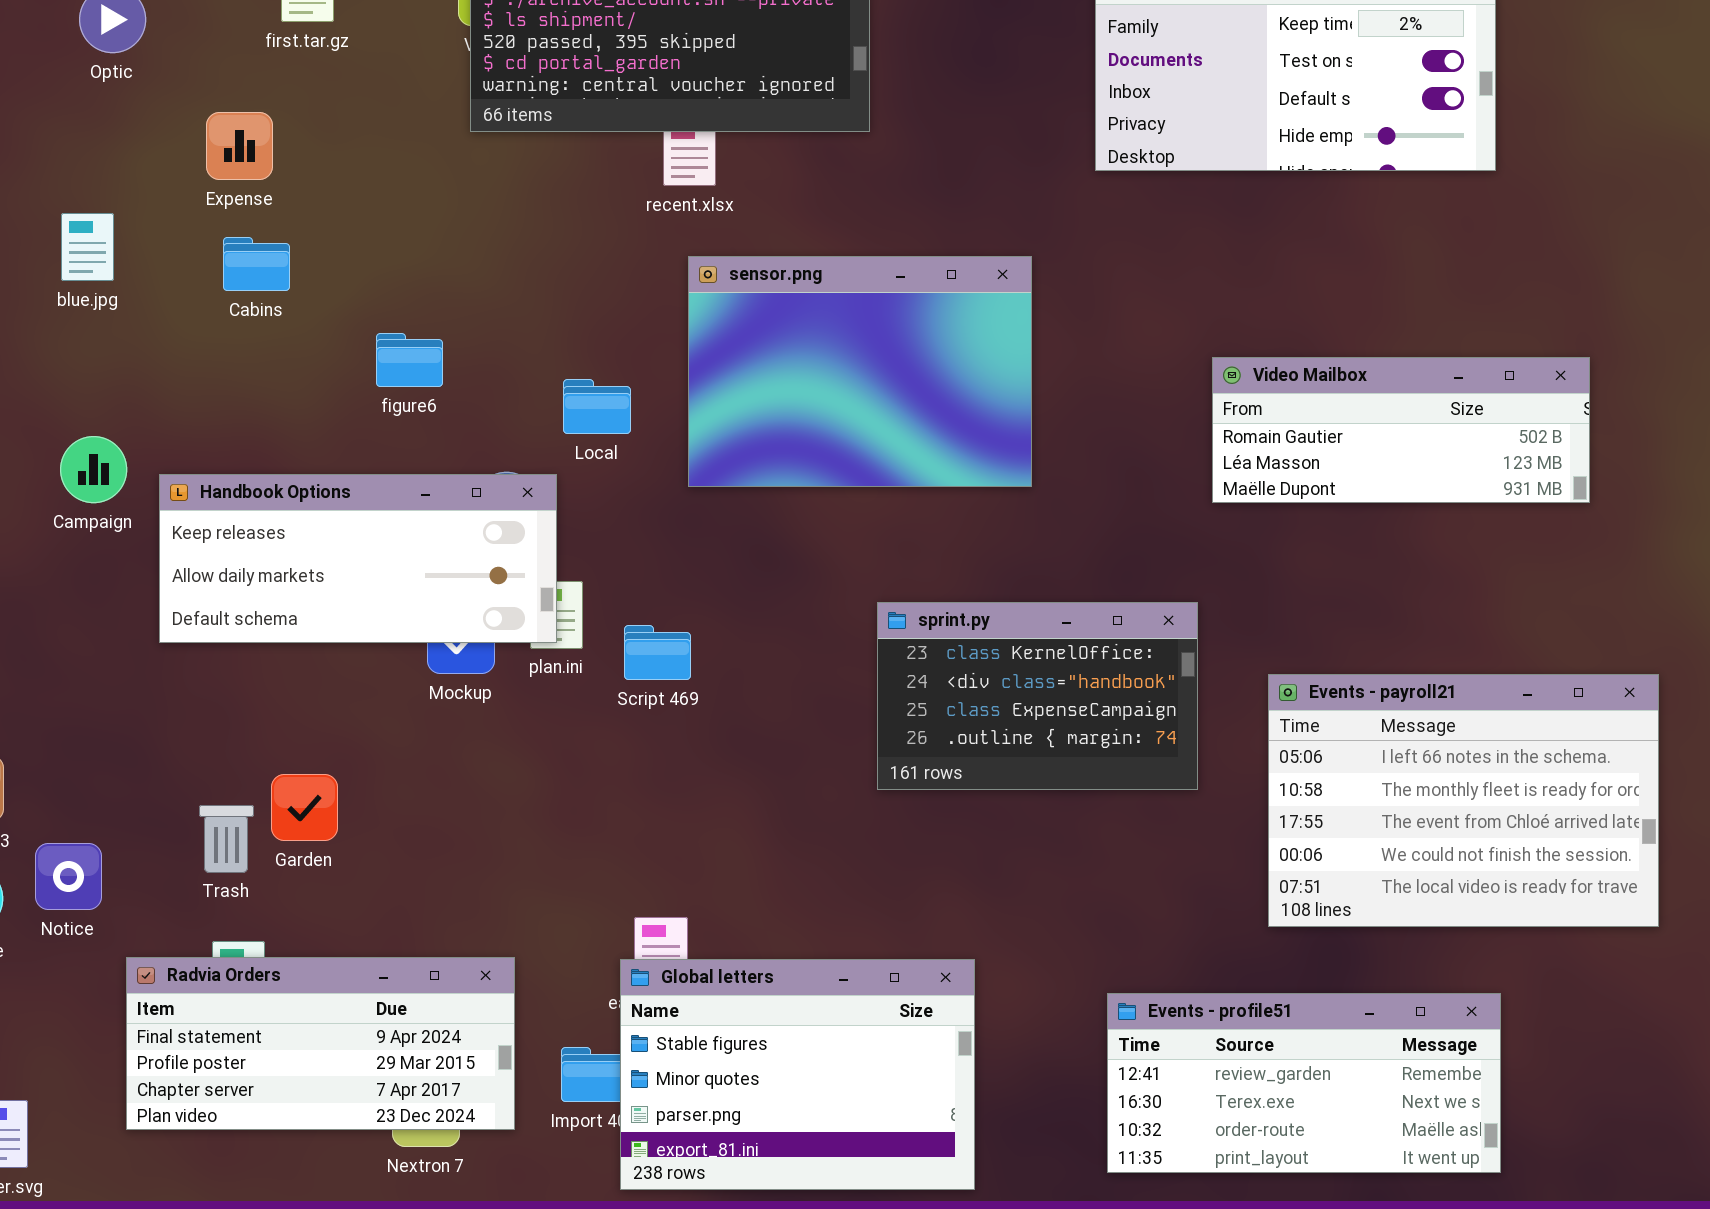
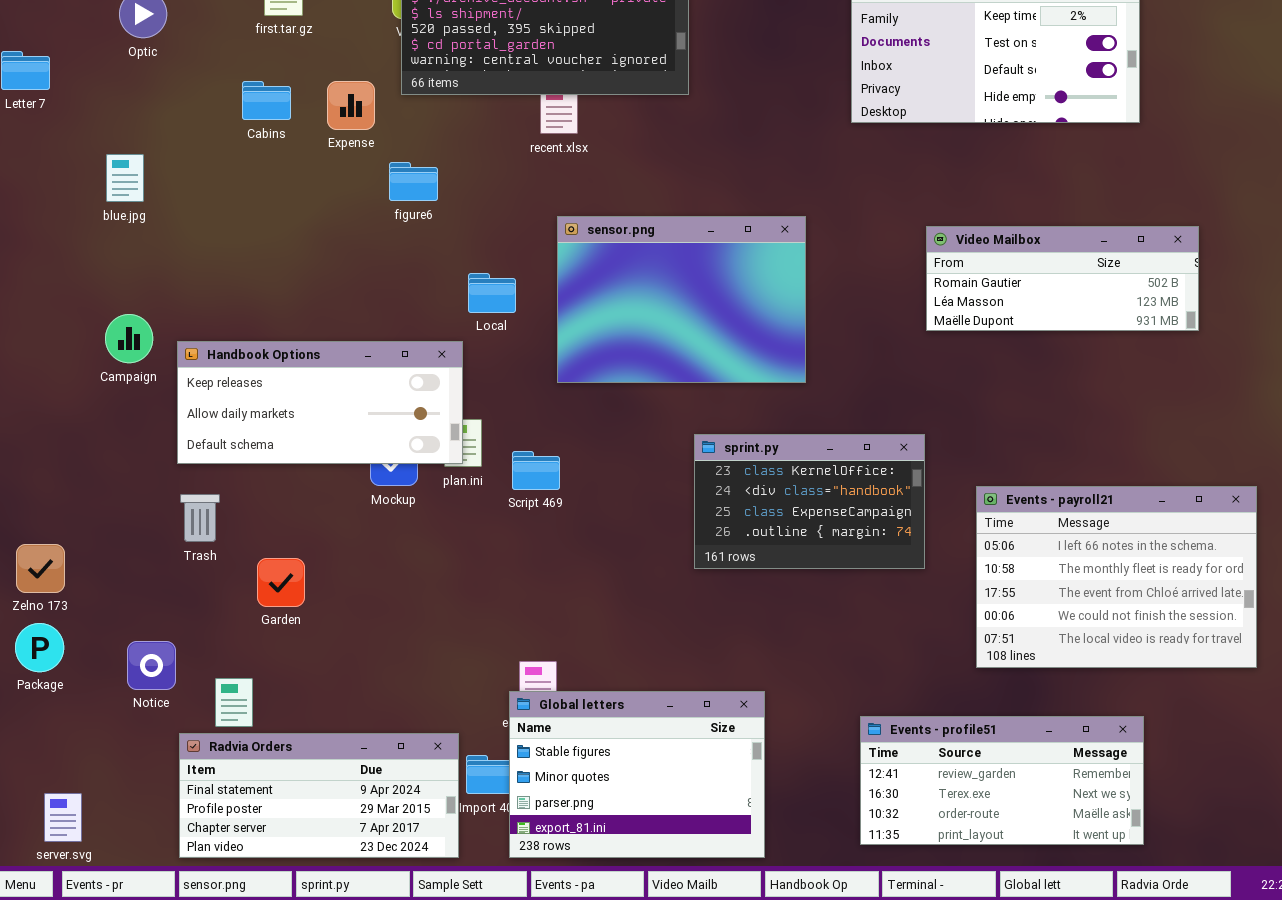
Expense: [206,112,273,180] -> [327,81,375,130], moved
Cabins: [223,237,290,291] -> [242,81,291,120], moved
sensor.png: [688,256,1032,487] -> [557,216,806,383], moved
figure6: [376,333,443,387] -> [389,162,438,201], moved
Video Mailbox: [1212,357,1590,503] -> [926,226,1199,331], moved
Trash: [199,805,254,873] -> [180,494,220,542], moved
Notice: [35,843,102,910] -> [127,641,176,690], moved
Radvia Orders: [126,957,515,1130] -> [179,733,459,858], moved

